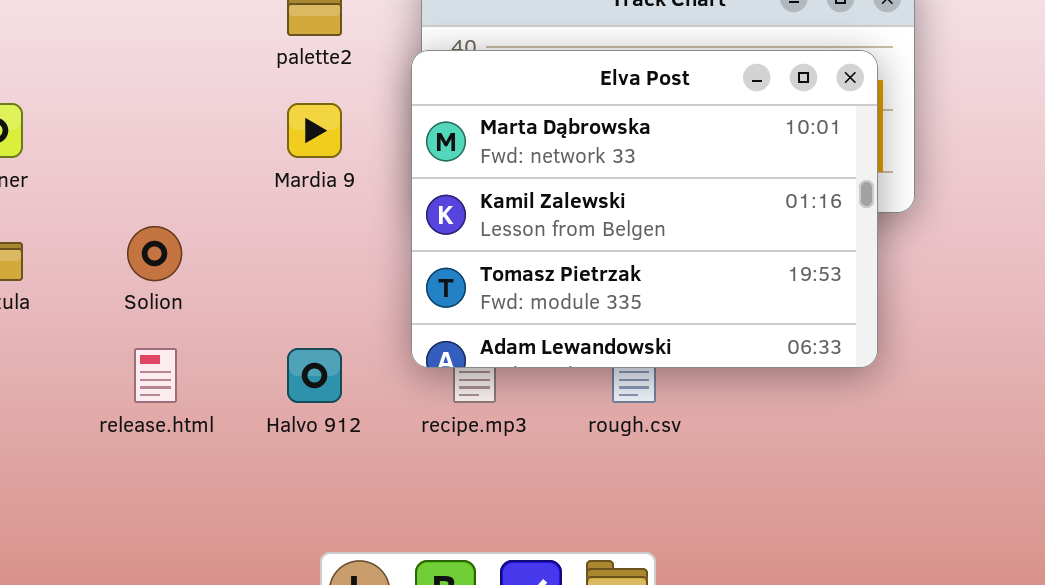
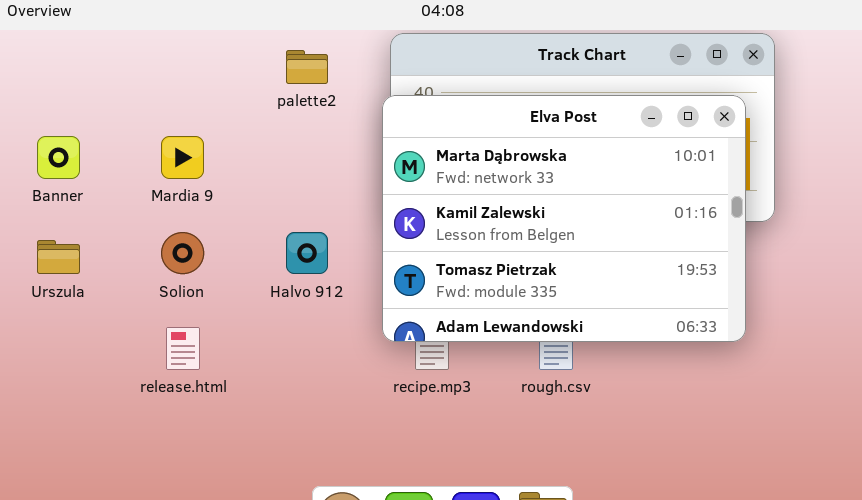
Mardia 9: [287,103,342,158] -> [161,136,204,179], moved
Halvo 912: [287,348,342,403] -> [286,232,328,274], moved

